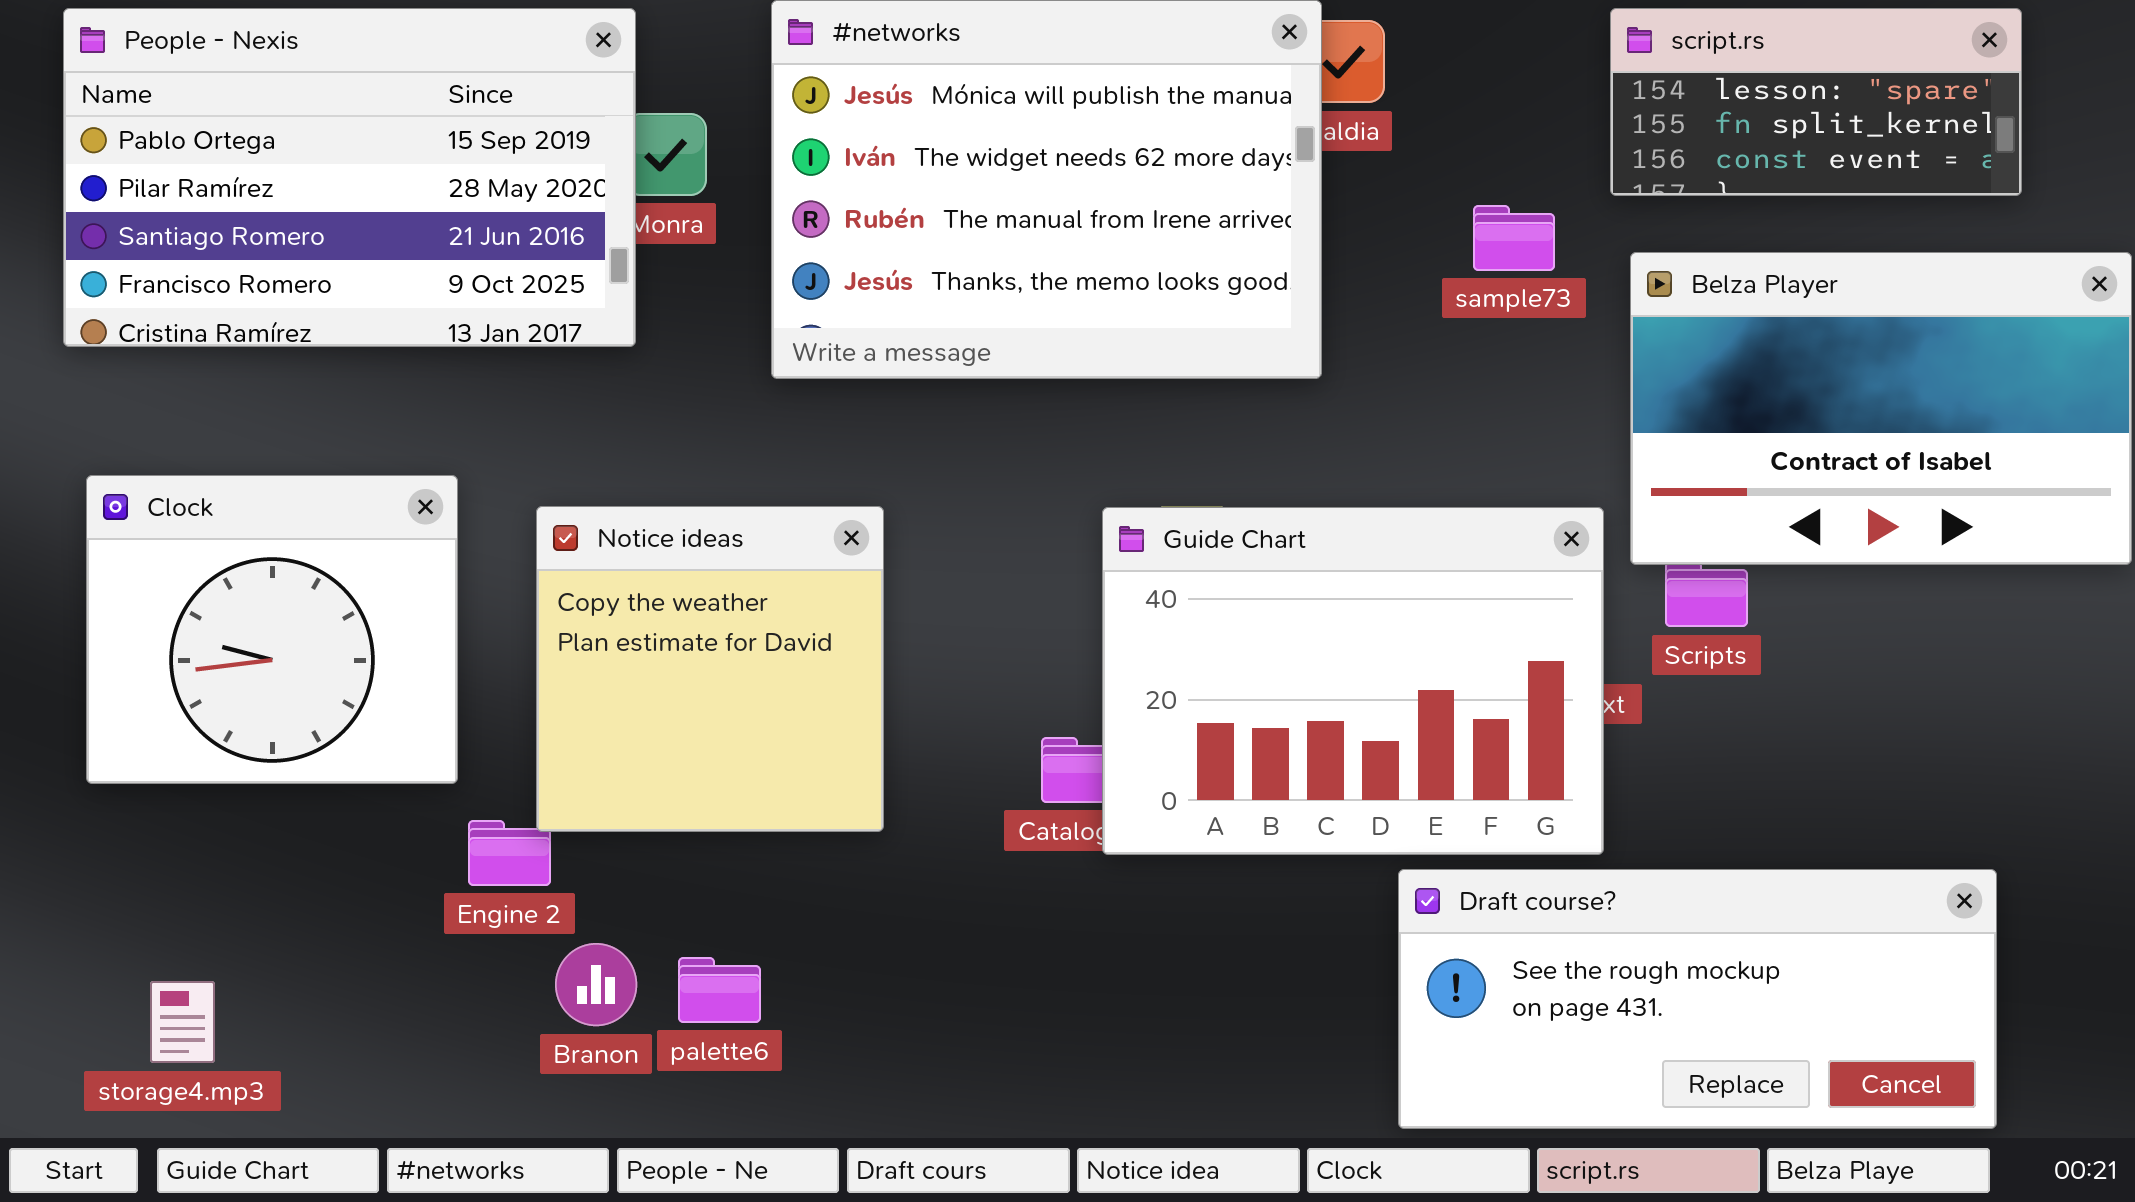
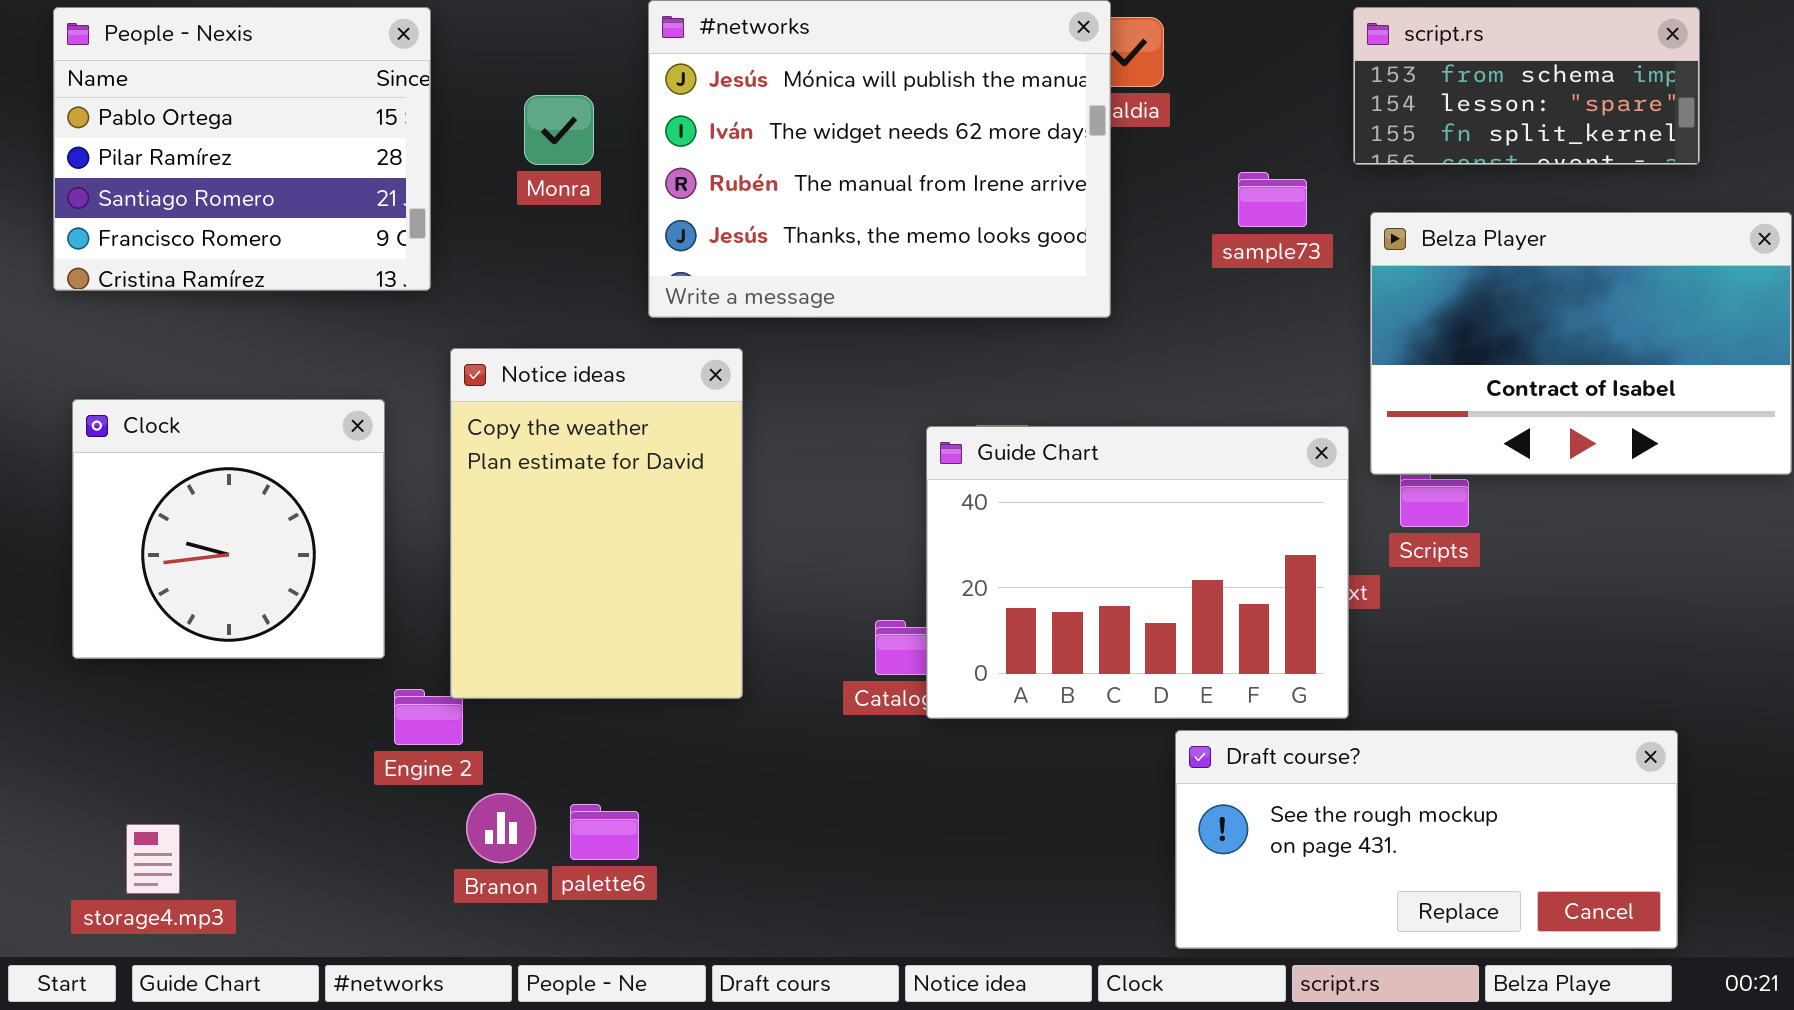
People - Nexis: [63,8,636,347] -> [53,7,431,291], resized
script.rs: [1610,8,2022,196] -> [1353,7,1700,165], scrolled up 1 row
Notice ideas: [536,506,884,832] -> [450,348,743,699], resized

